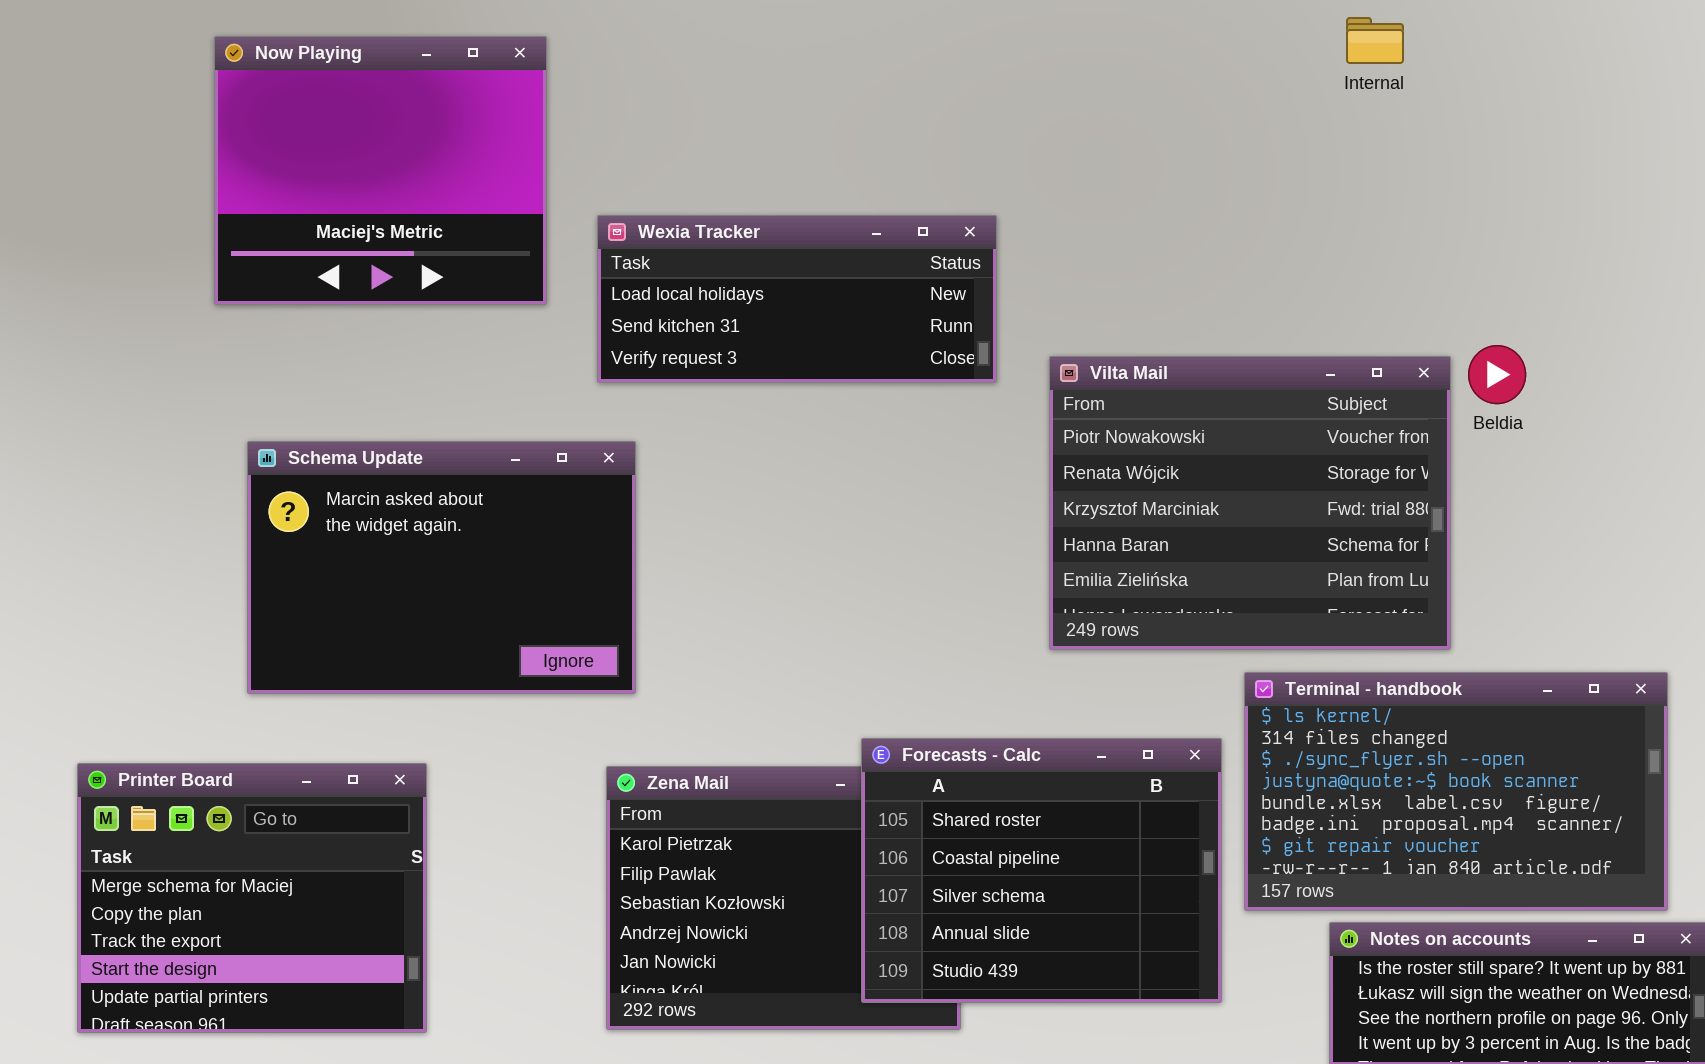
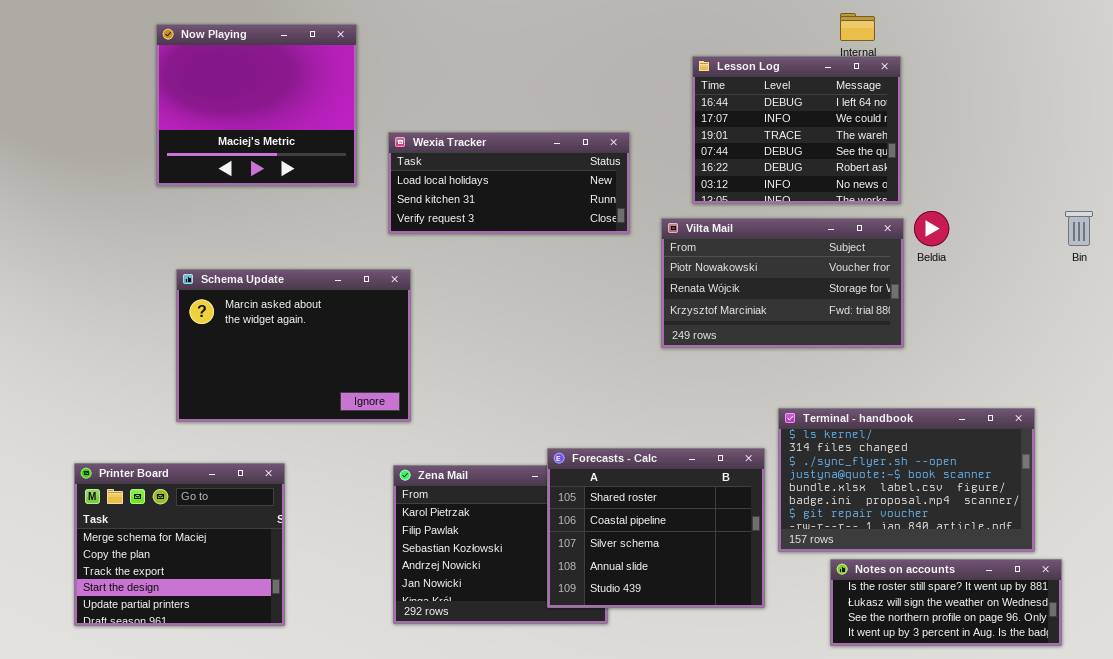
Lesson Log: none -> [692,56,901,204], opened
Vilta Mail: [1049,356,1451,650] -> [661,218,904,348], resized

